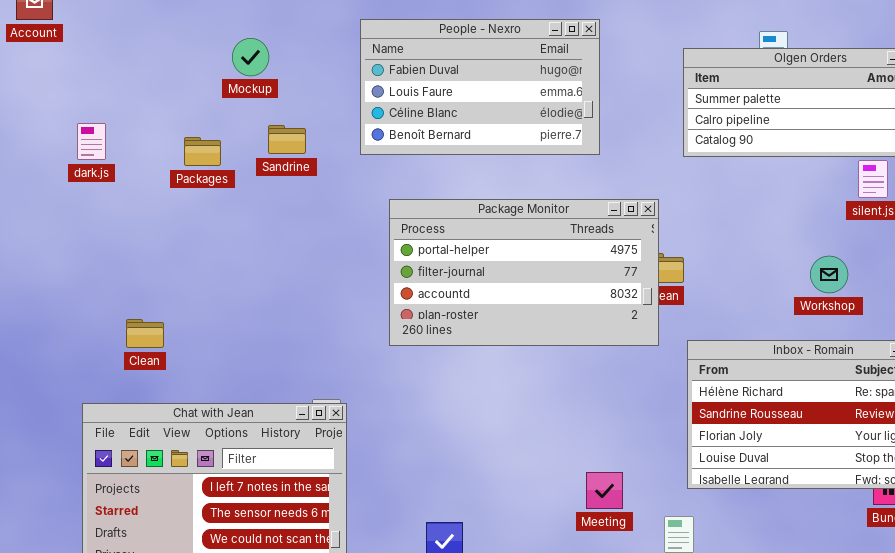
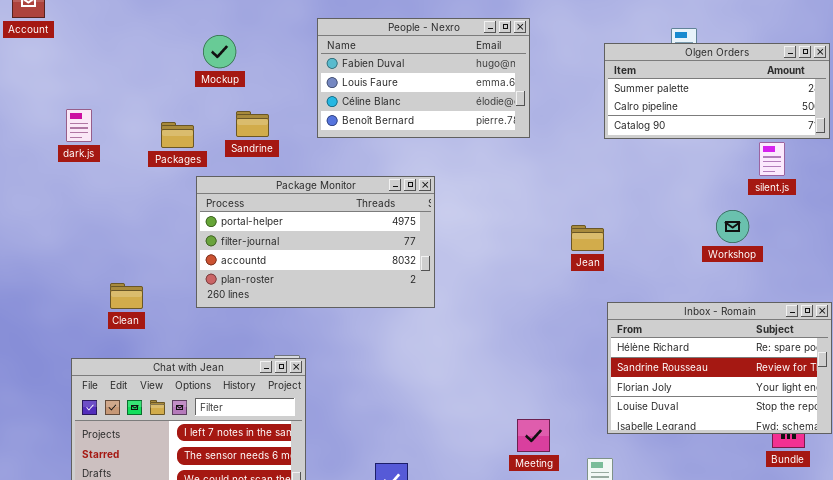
Package Monitor: [389,199,659,346] -> [196,176,435,308], moved
Workshop: [810,256,848,293] -> [716,210,749,243], moved

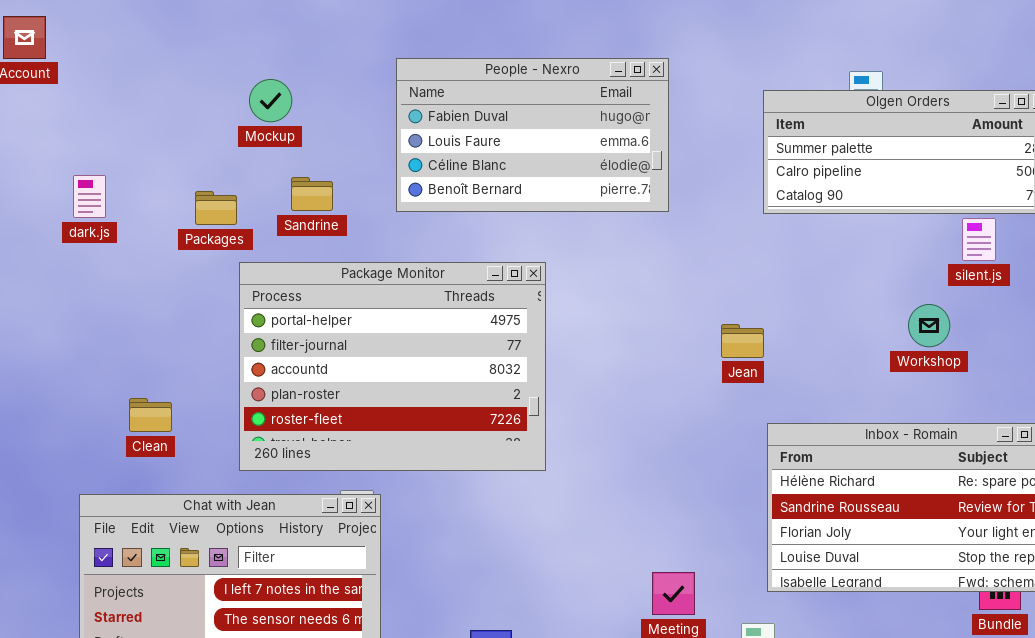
Package Monitor: [196,176,435,308] -> [239,262,546,471], resized

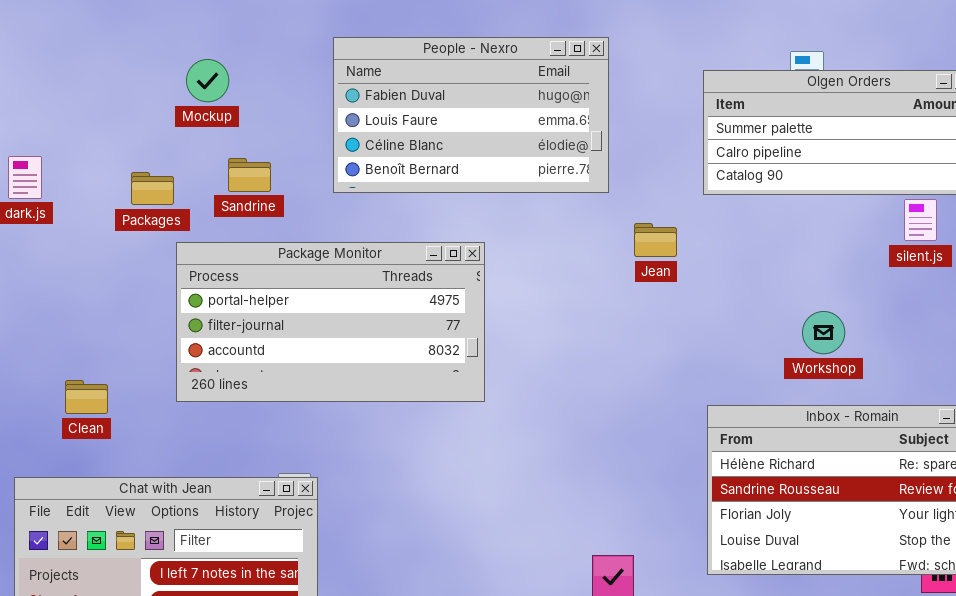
Package Monitor: [239,262,546,471] -> [176,242,485,402], resized
Workshop: [908,304,950,347] -> [802,311,845,354], moved
Jean: [721,324,764,358] -> [634,223,677,257], moved

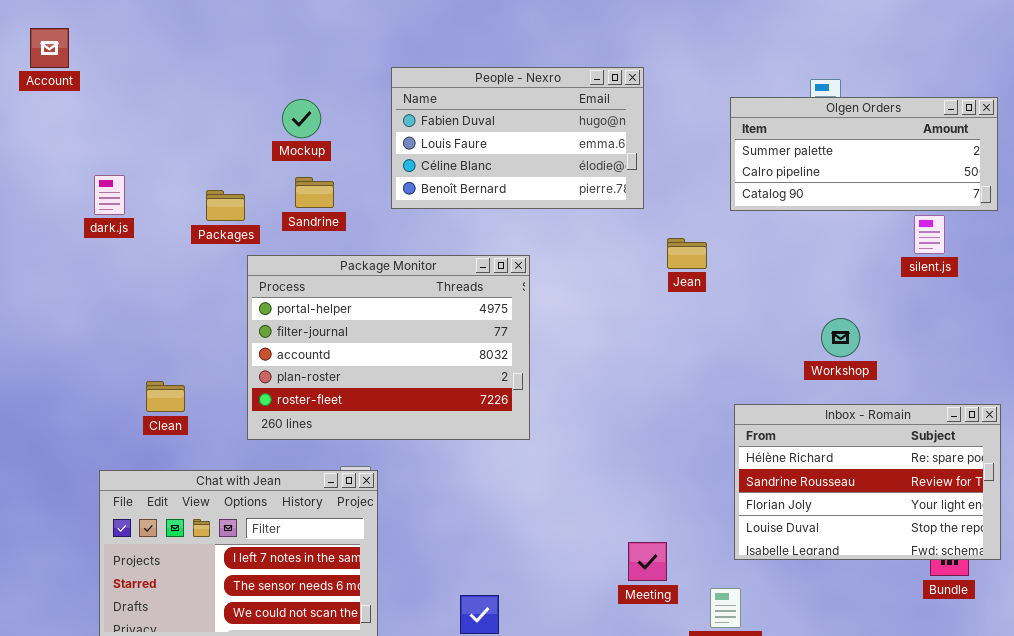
Mockup: [186,59,229,102] -> [282,99,321,138], moved
Package Monitor: [176,242,485,402] -> [247,255,530,440], resized

